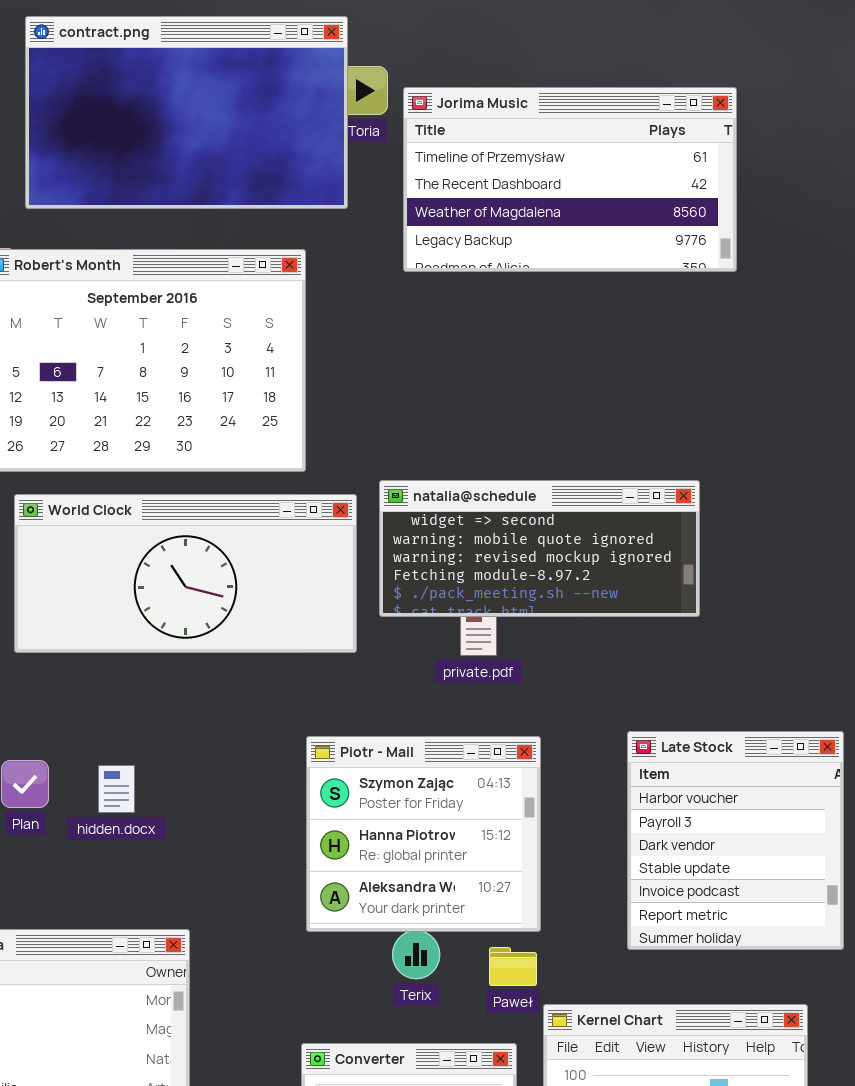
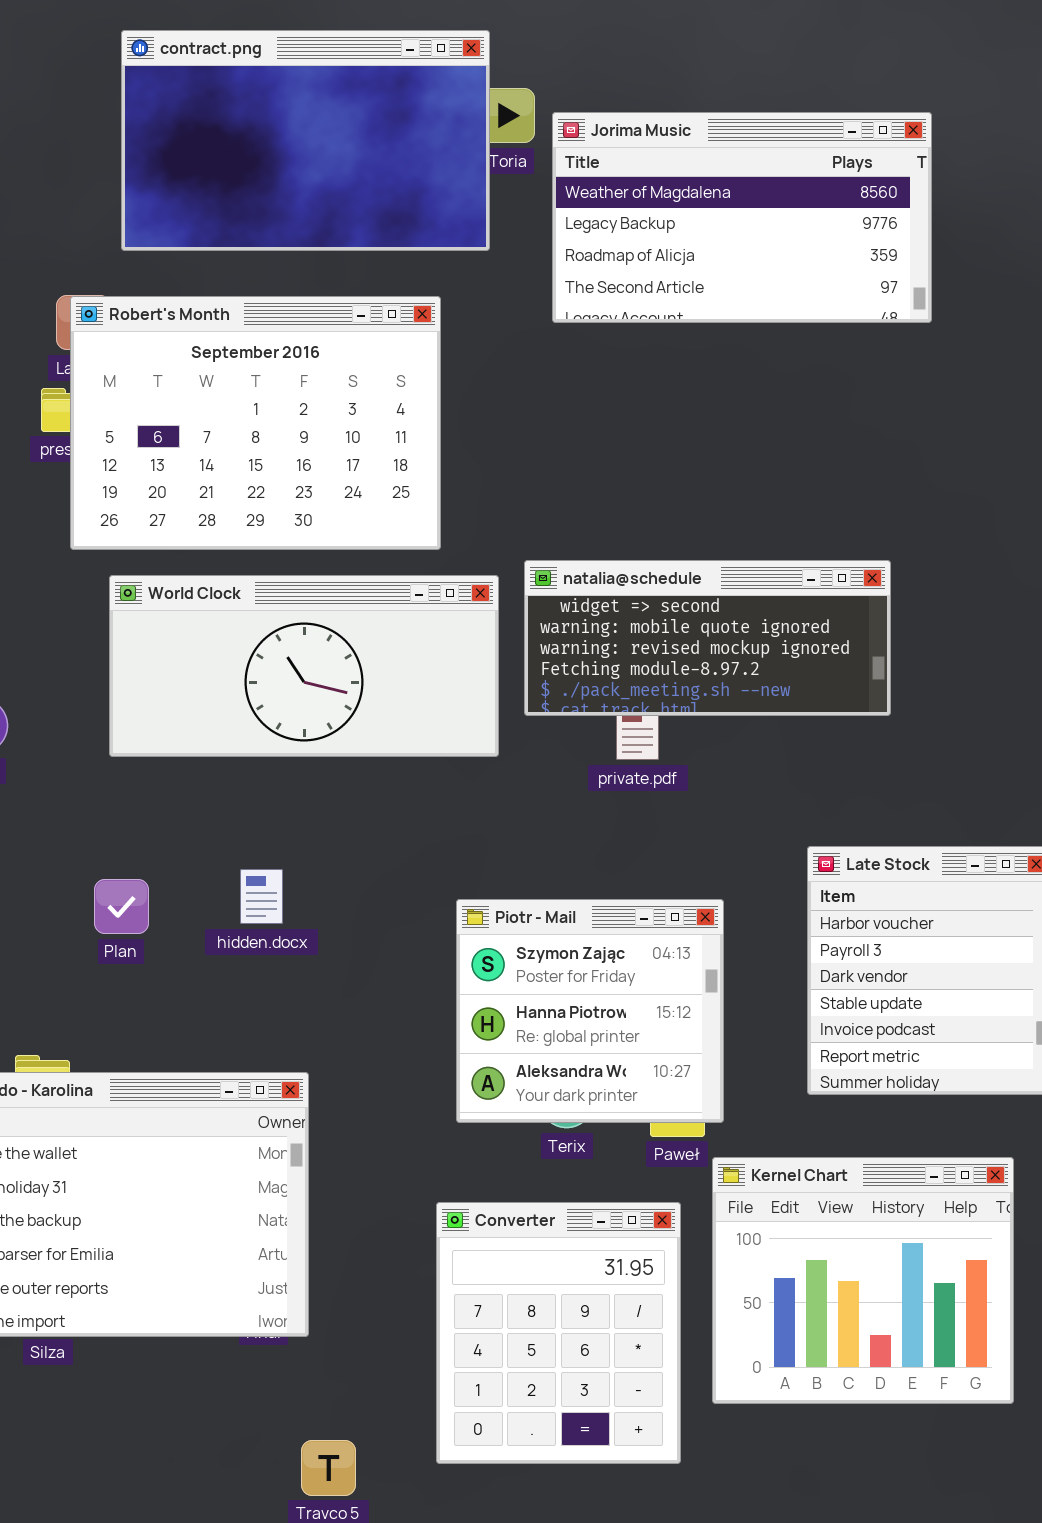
Jorima Music: [403,87,737,272] -> [552,112,932,323], scrolled down 2 rows
Piotr - Mail: [306,736,541,932] -> [456,899,724,1123], moved
hidden.docx: [98,765,135,813] -> [240,869,283,924], moved

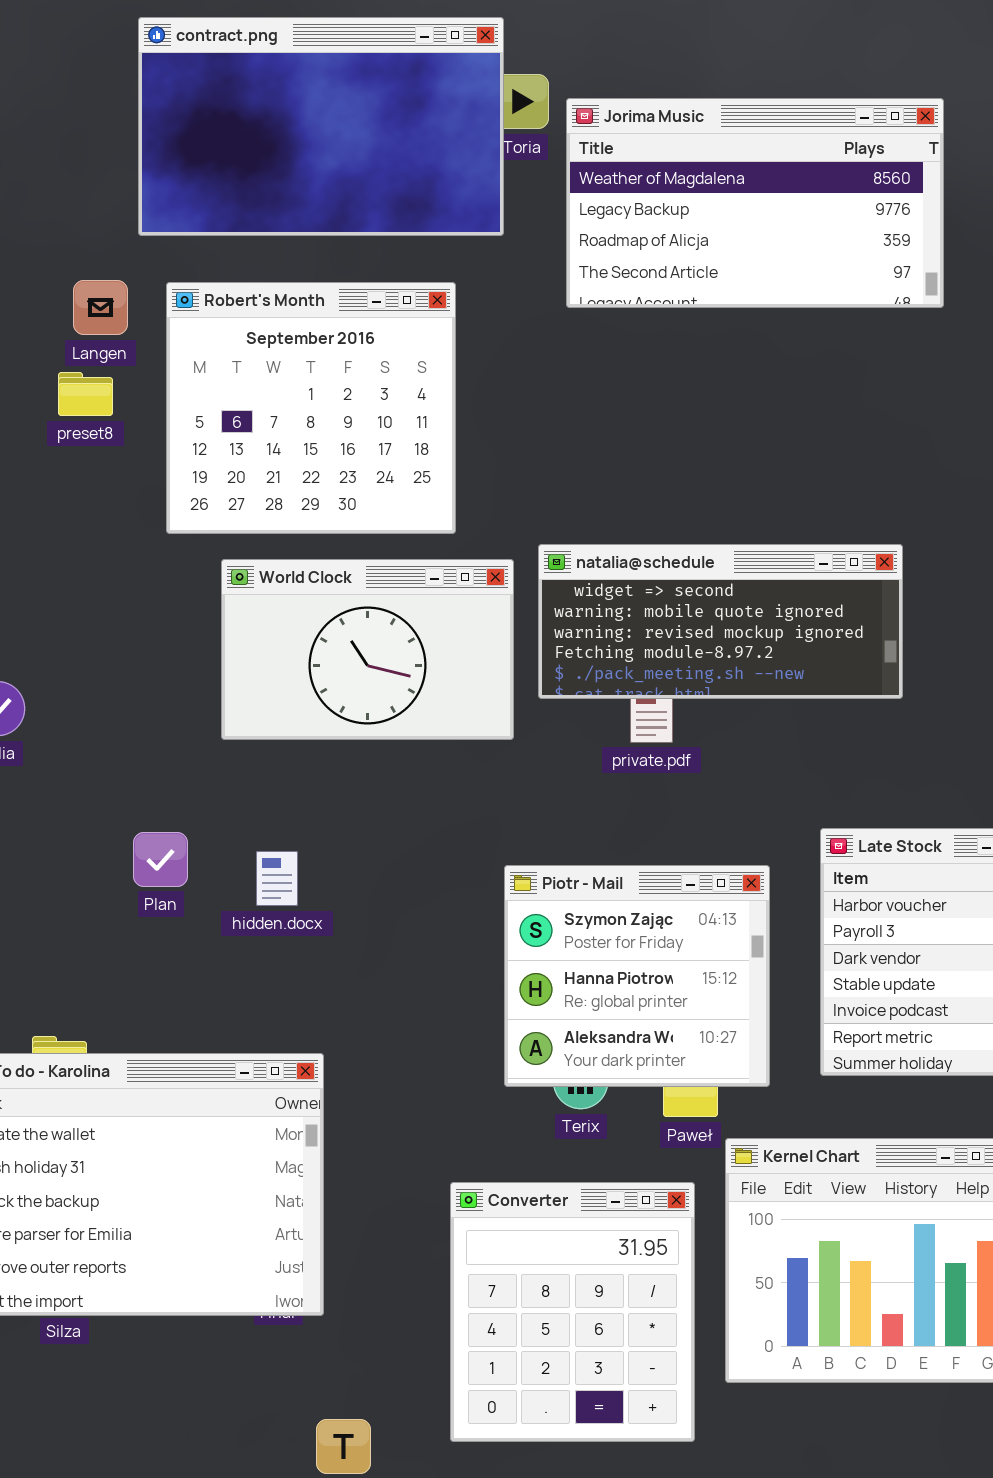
Robert's Month: [70,296,441,550] -> [166,282,456,534], resized
World Clock: [109,575,499,757] -> [221,559,514,740], resized
Plan: [94,879,149,934] -> [133,832,188,887], moved
Piotr - Mail: [456,899,724,1123] -> [504,865,770,1087], moved

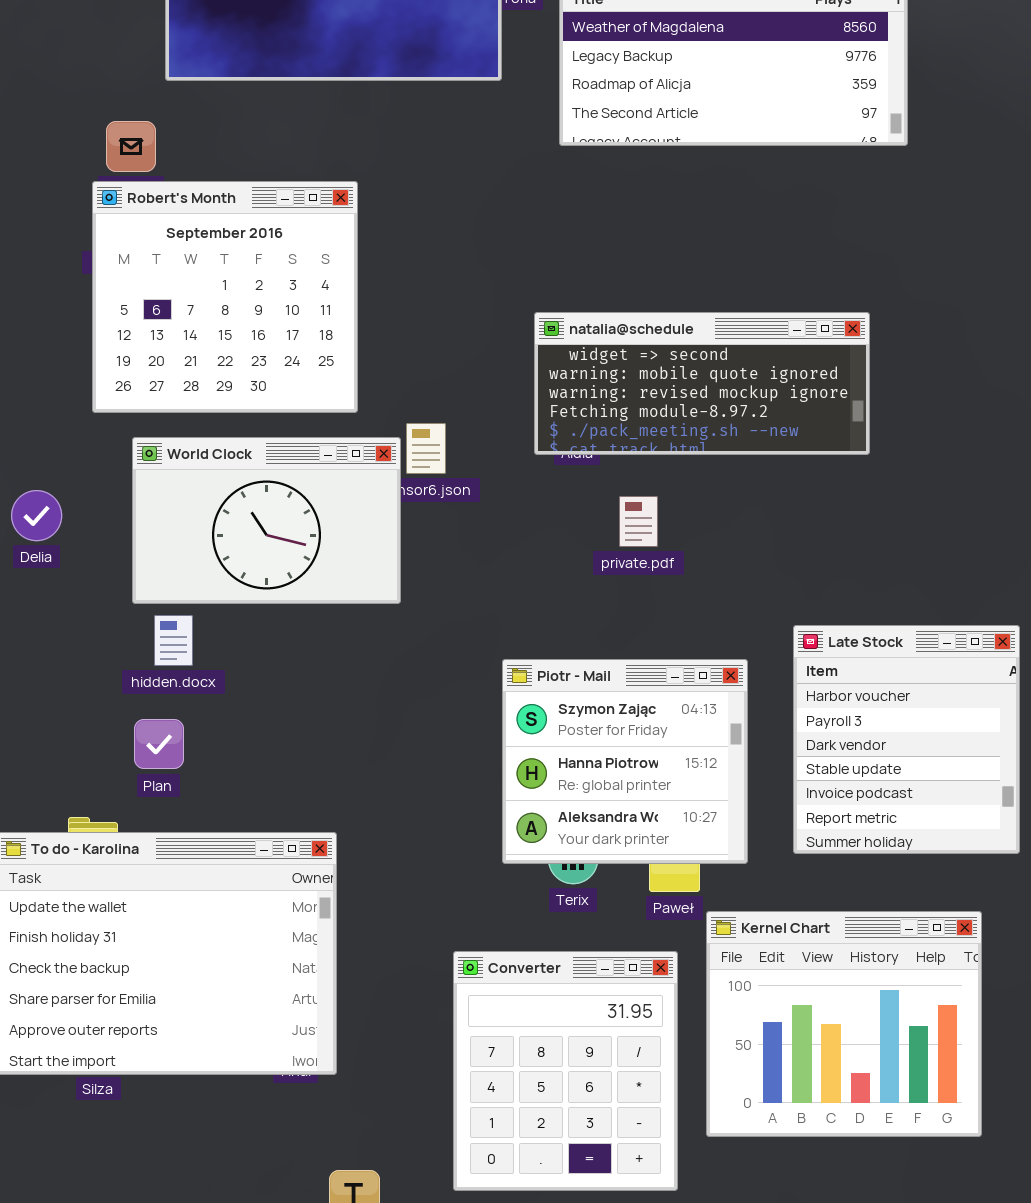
Robert's Month: [166,282,456,534] -> [92,181,358,413], moved
natalia@schedule: [538,544,903,699] -> [534,312,870,455], moved
World Clock: [221,559,514,740] -> [132,437,401,604], moved
Plan: [133,832,188,887] -> [134,719,184,769], moved
hidden.docx: [256,851,298,906] -> [154,615,193,666], moved

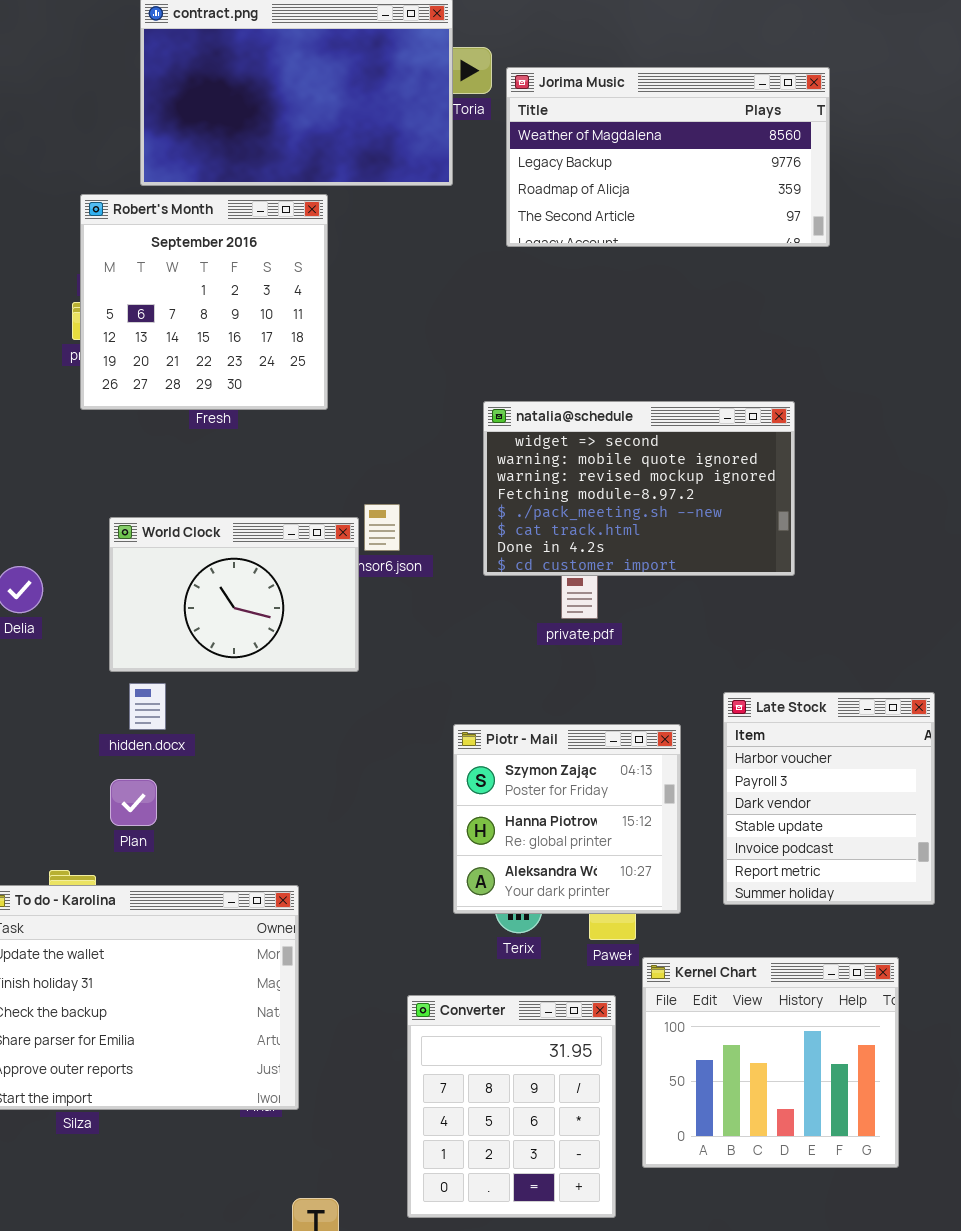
Robert's Month: [92,181,358,413] -> [80,194,328,410], moved
natalia@schedule: [534,312,870,455] -> [483,401,795,576], resized

